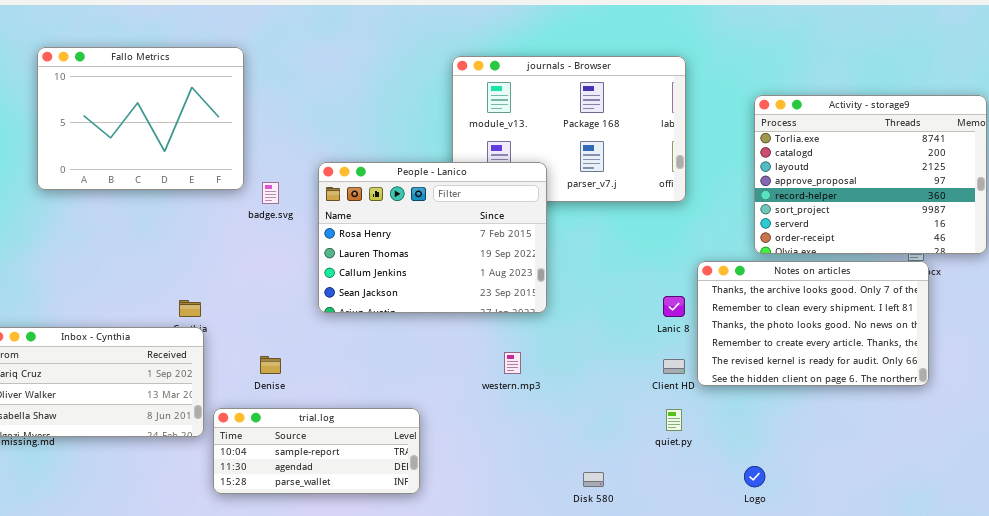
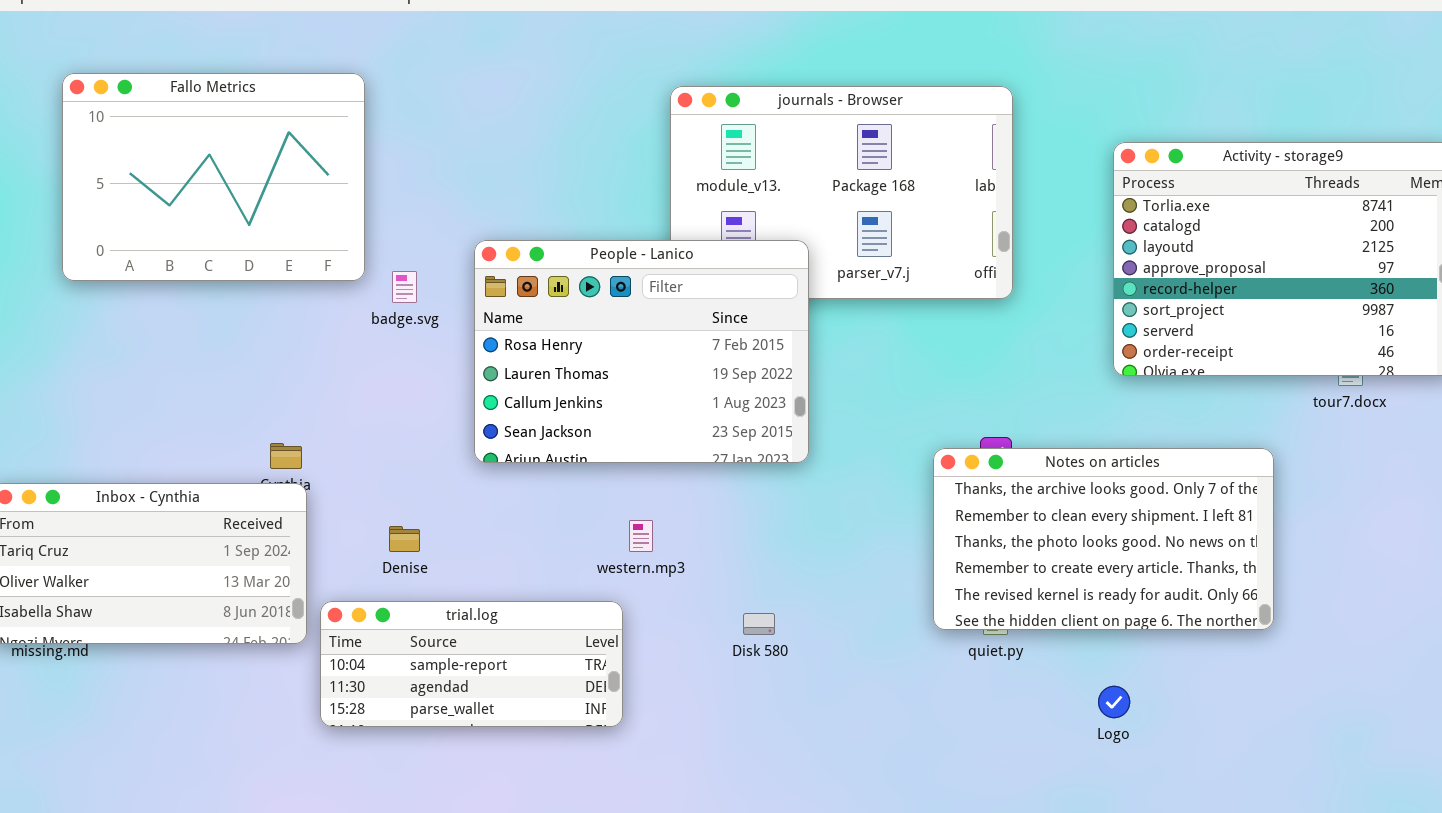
Notes on articles: [697,261,929,386] -> [933,448,1274,630], moved
western.mp3: [504,352,521,374] -> [629,520,653,552], moved
Disk 580: [583,472,604,487] -> [743,613,775,635], moved

